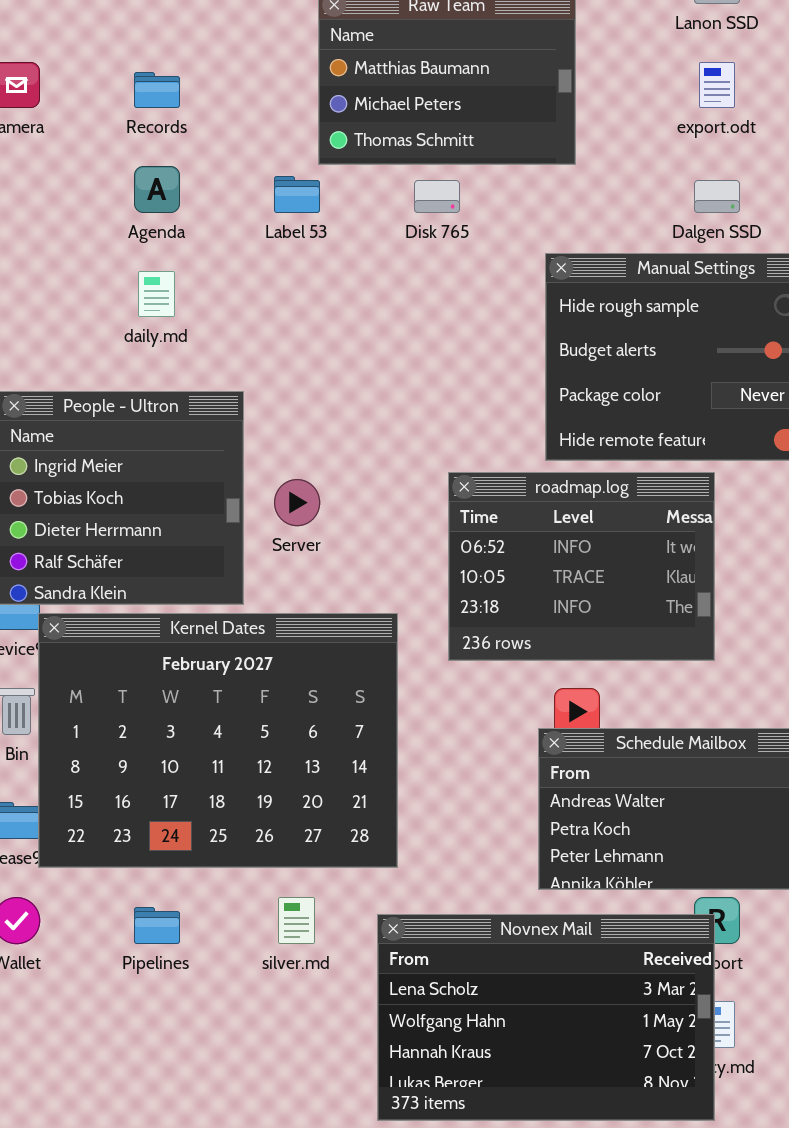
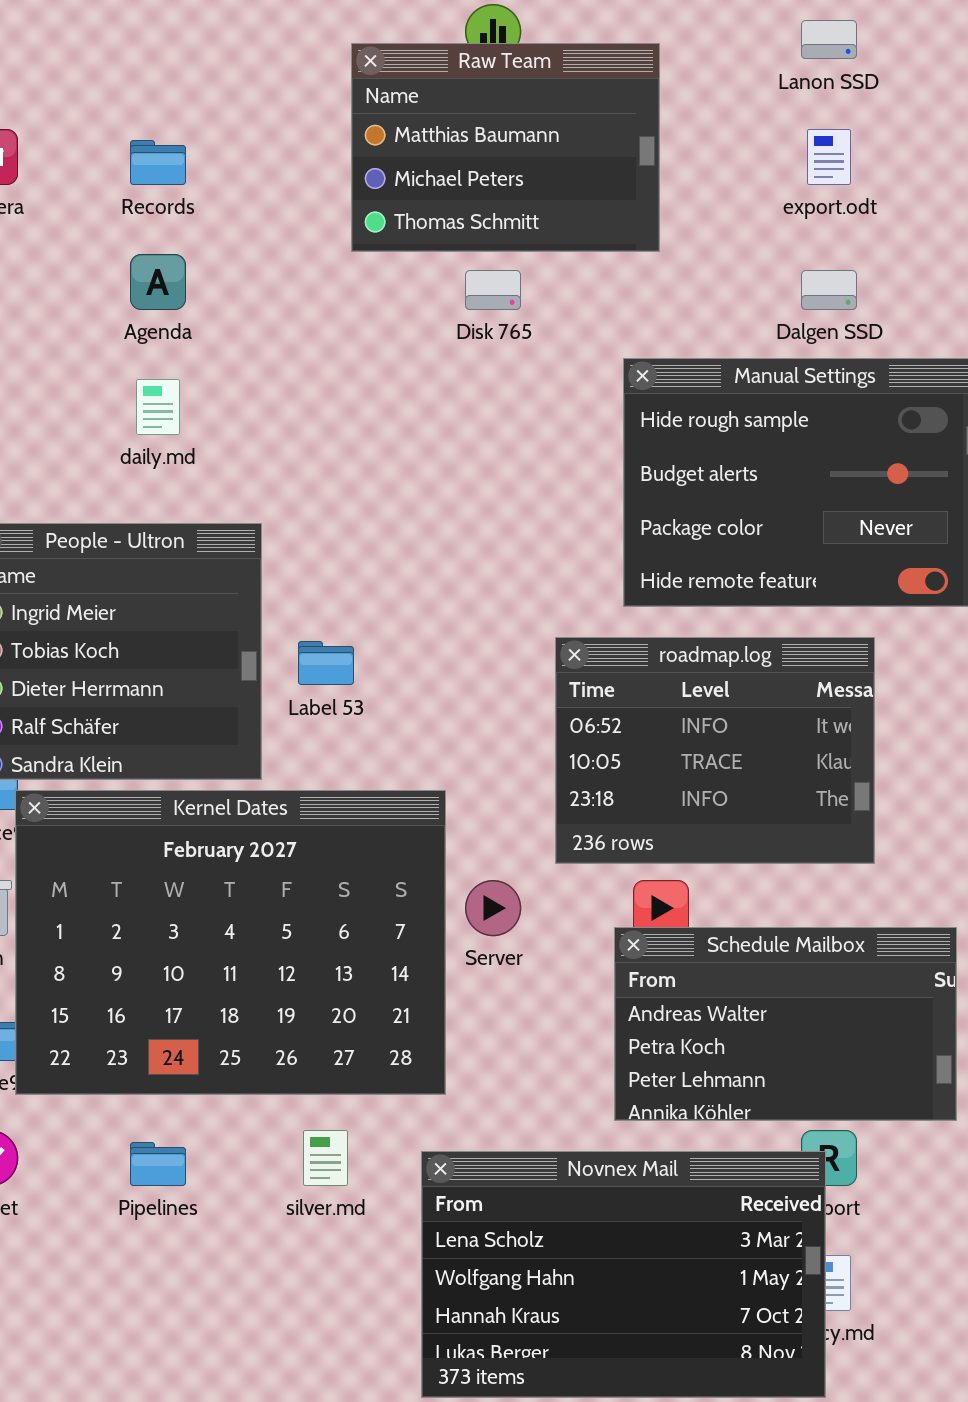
Label 53: [274,176,320,213] -> [298,641,354,685], moved
roadmap.log: [448,472,715,661] -> [555,637,875,864], moved
Server: [274,479,320,526] -> [465,880,521,936], moved

